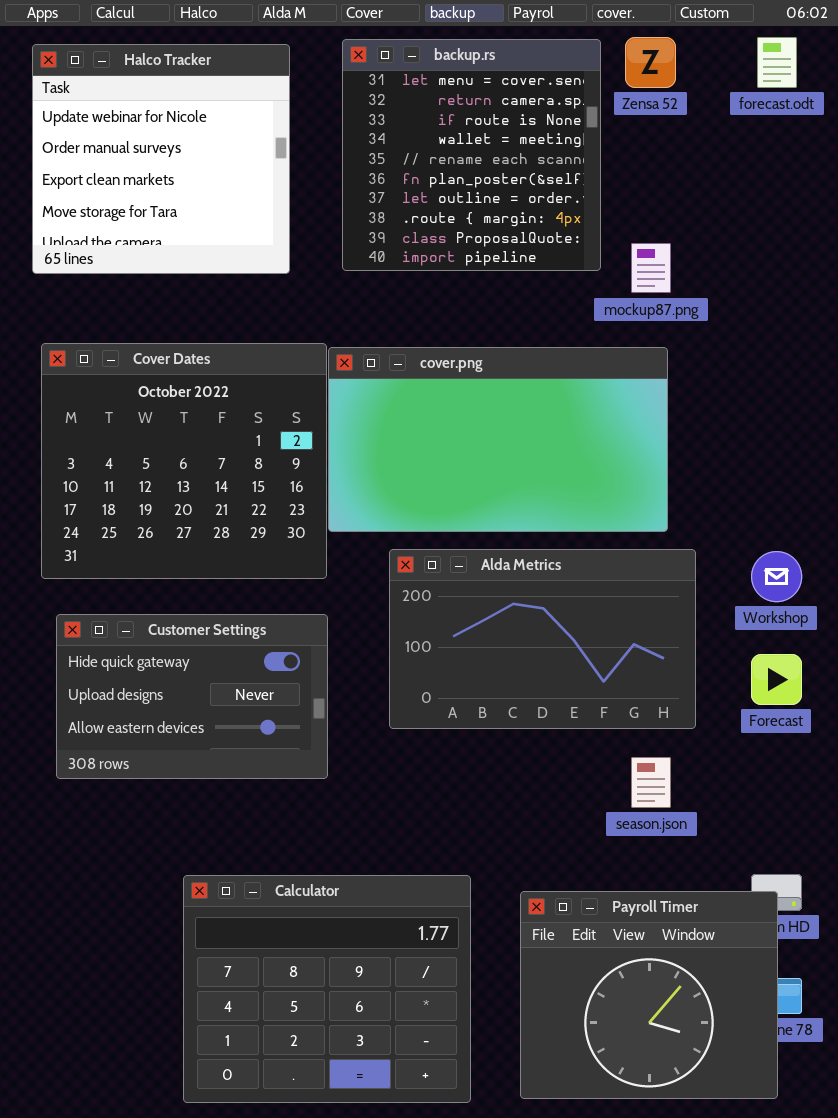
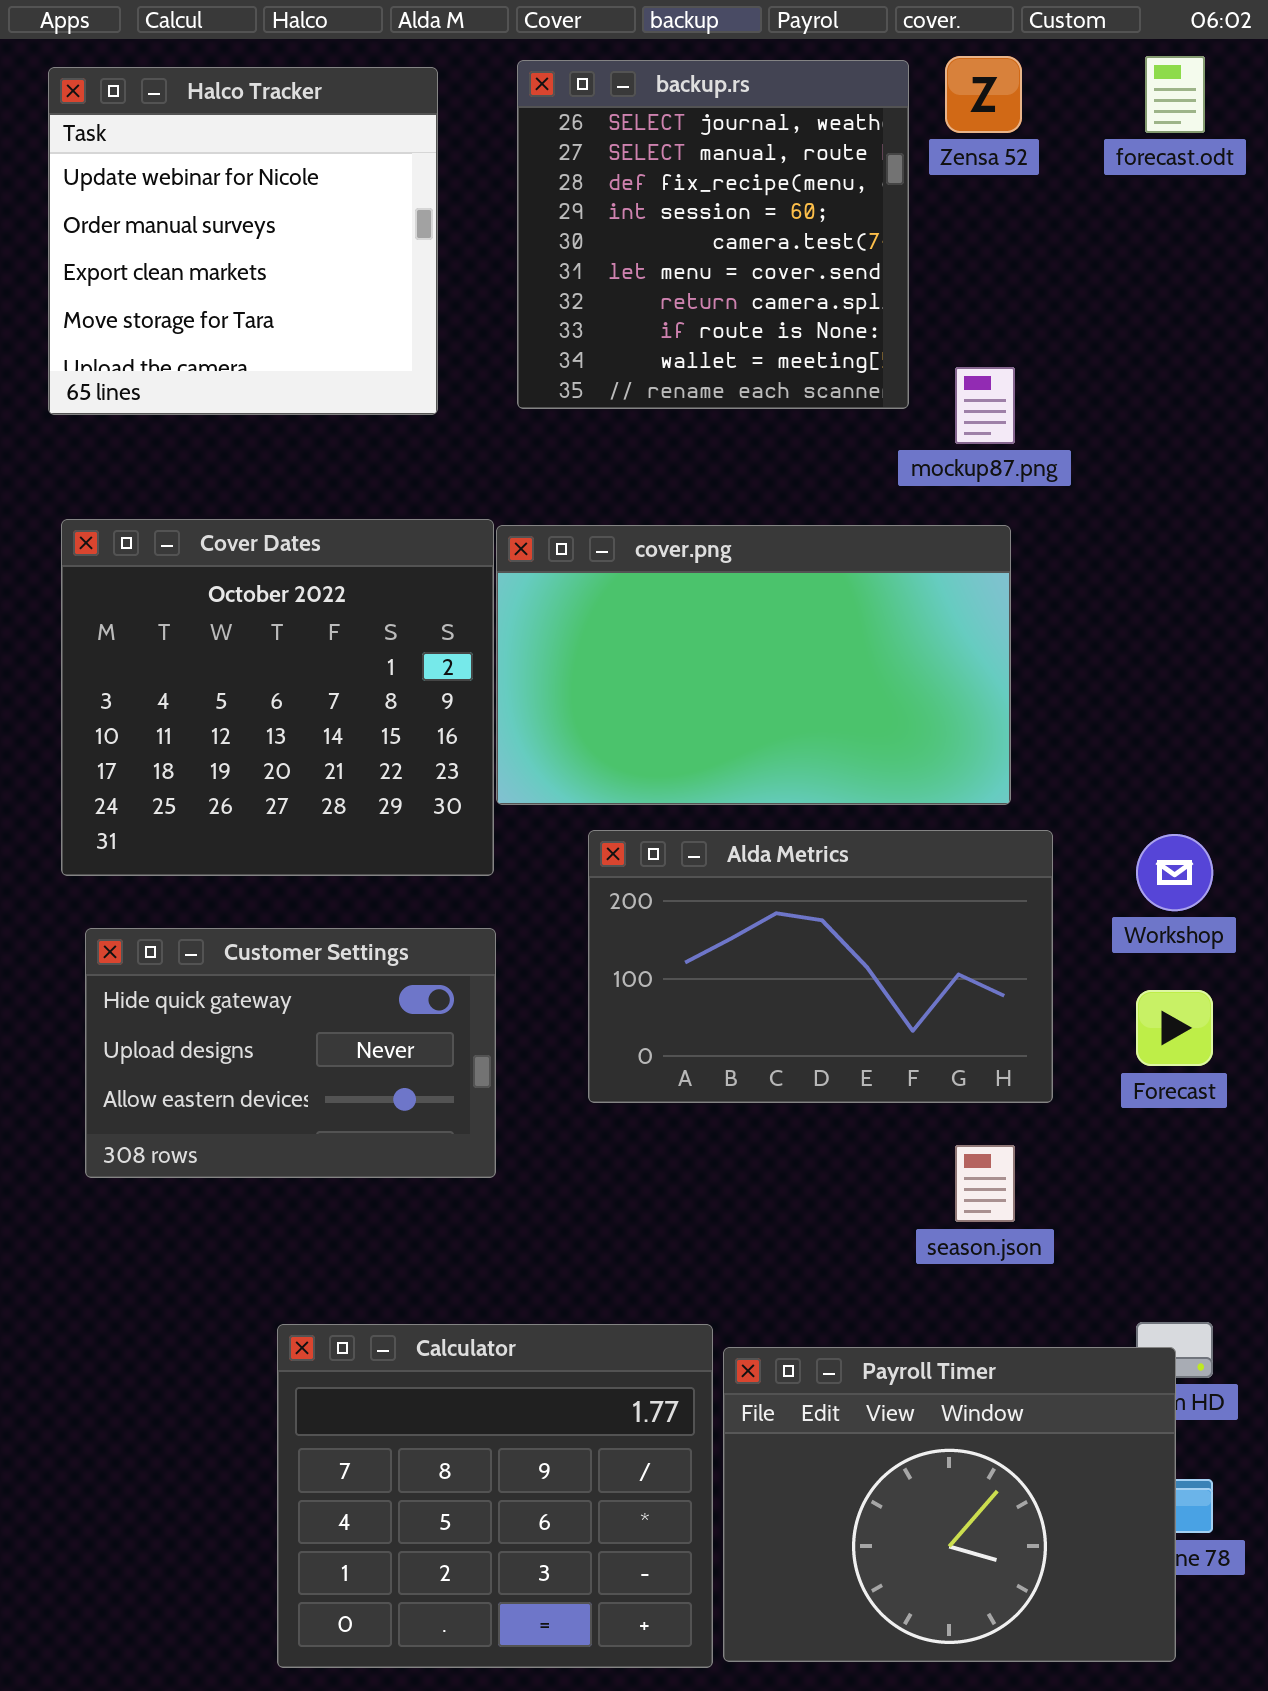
backup.rs: [342,39,601,271] -> [517,60,909,409], scrolled up 5 rows
Payroll Timer: [520,891,778,1099] -> [723,1347,1176,1662], resized

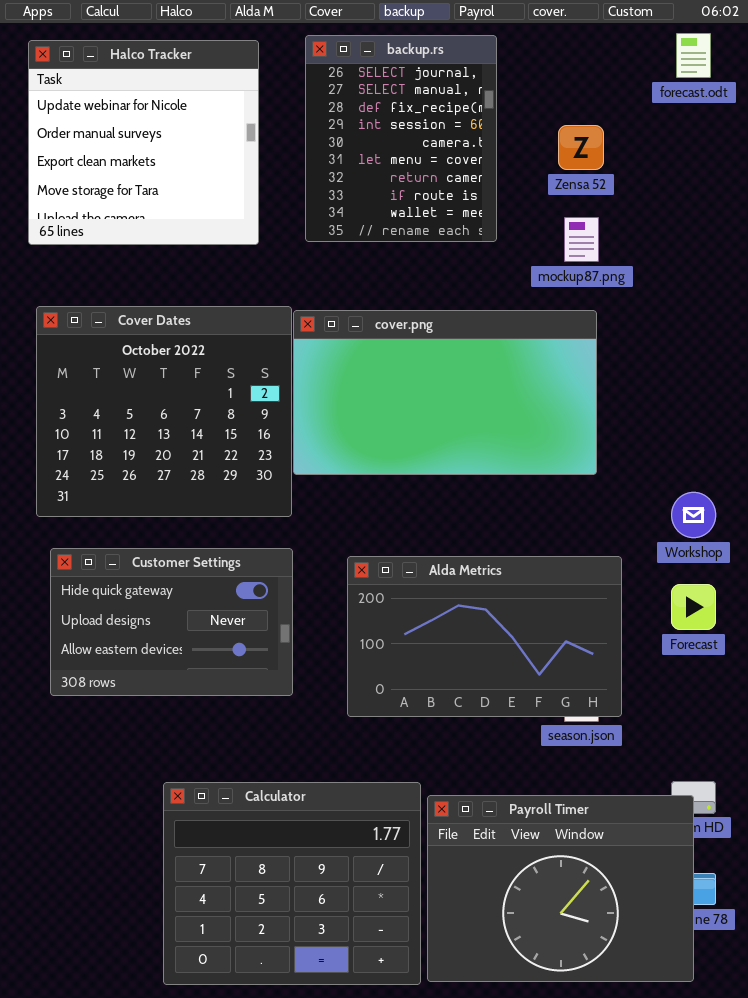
Zensa 52: [945,56,1022,133] -> [558,125,604,170], moved
backup.rs: [517,60,909,409] -> [305,35,497,242], resized
Alda Metrics: [588,830,1053,1103] -> [347,556,622,717], moved

